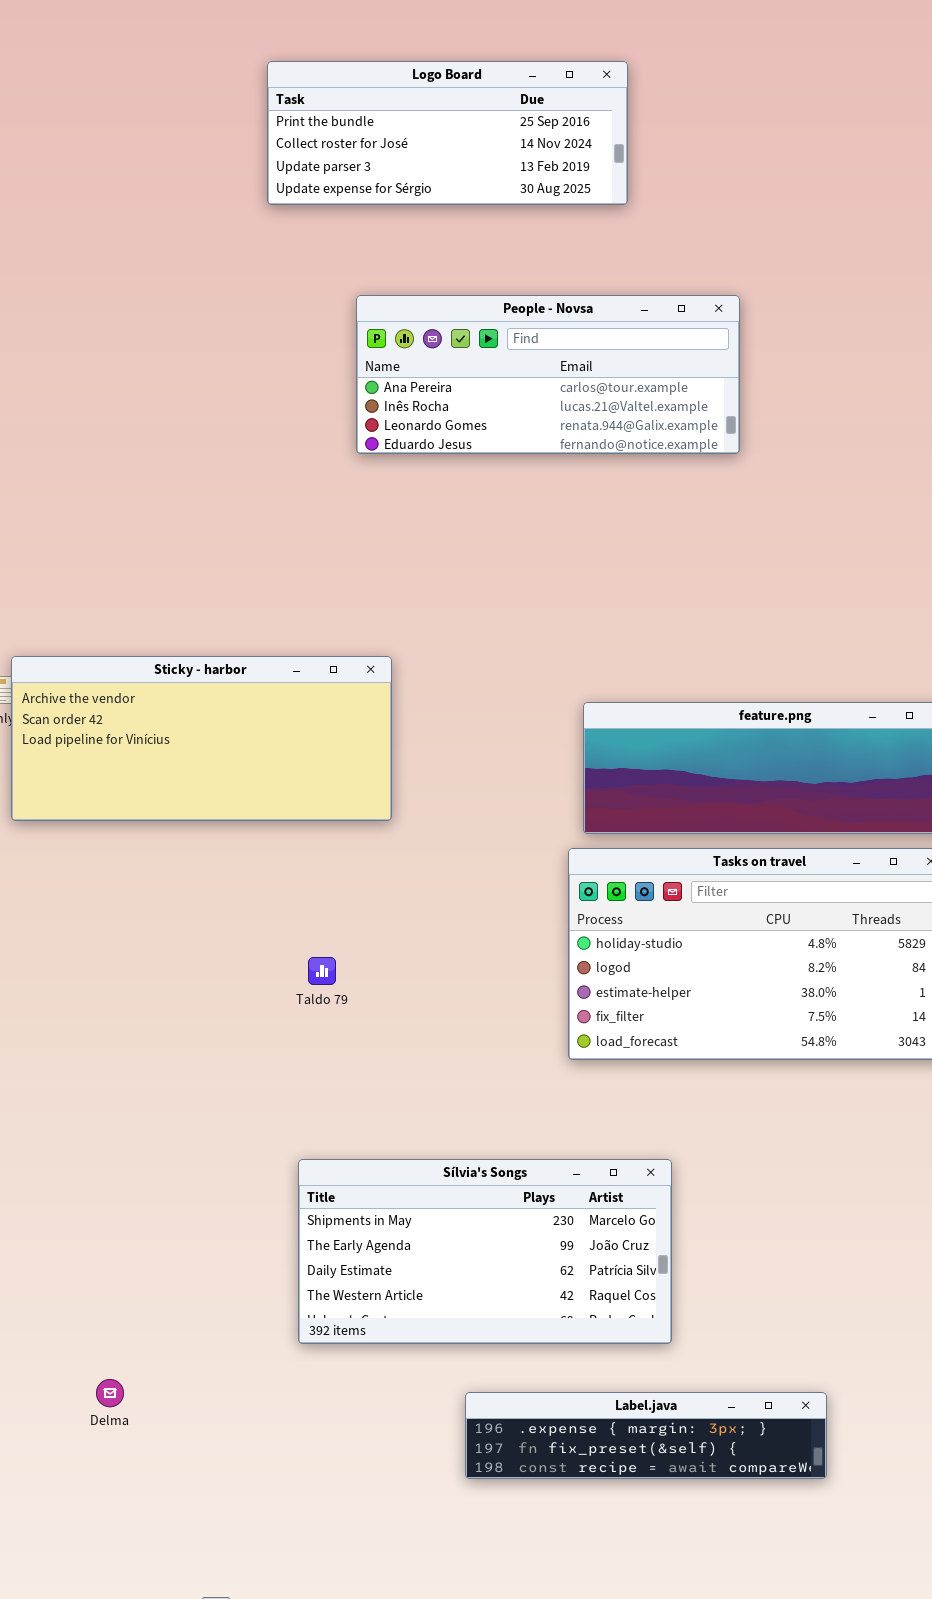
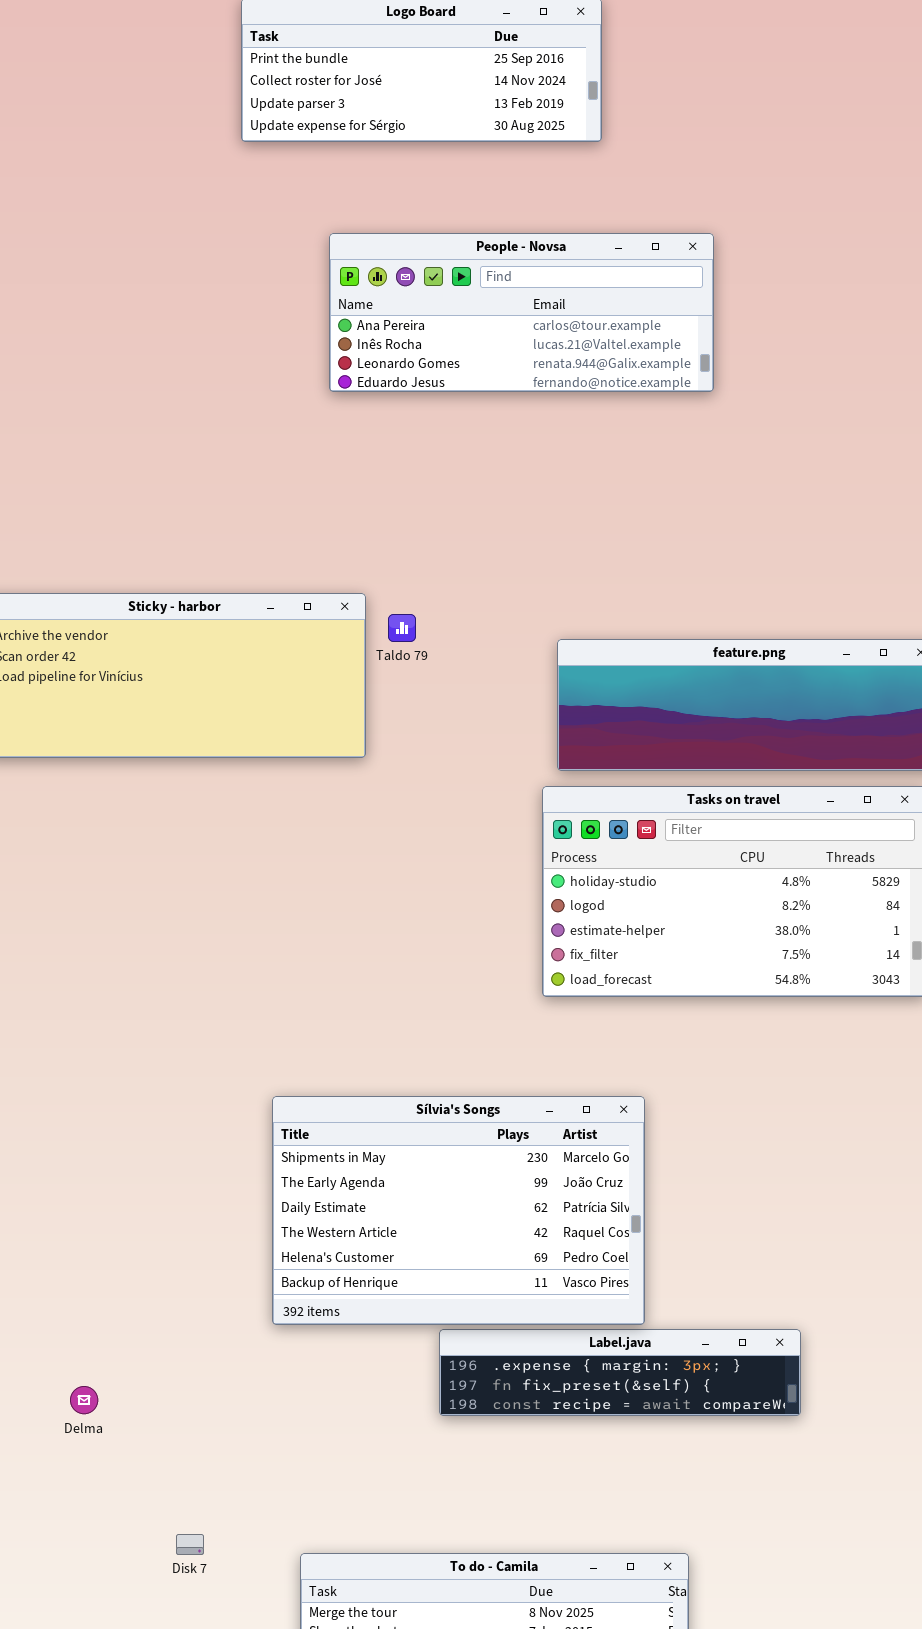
Taldo 79: [308,957,336,985] -> [388,614,416,642], moved
Sílvia's Songs: [298,1159,672,1344] -> [272,1096,645,1325], resized
Delma: [96,1379,124,1407] -> [70,1386,98,1414], moved

